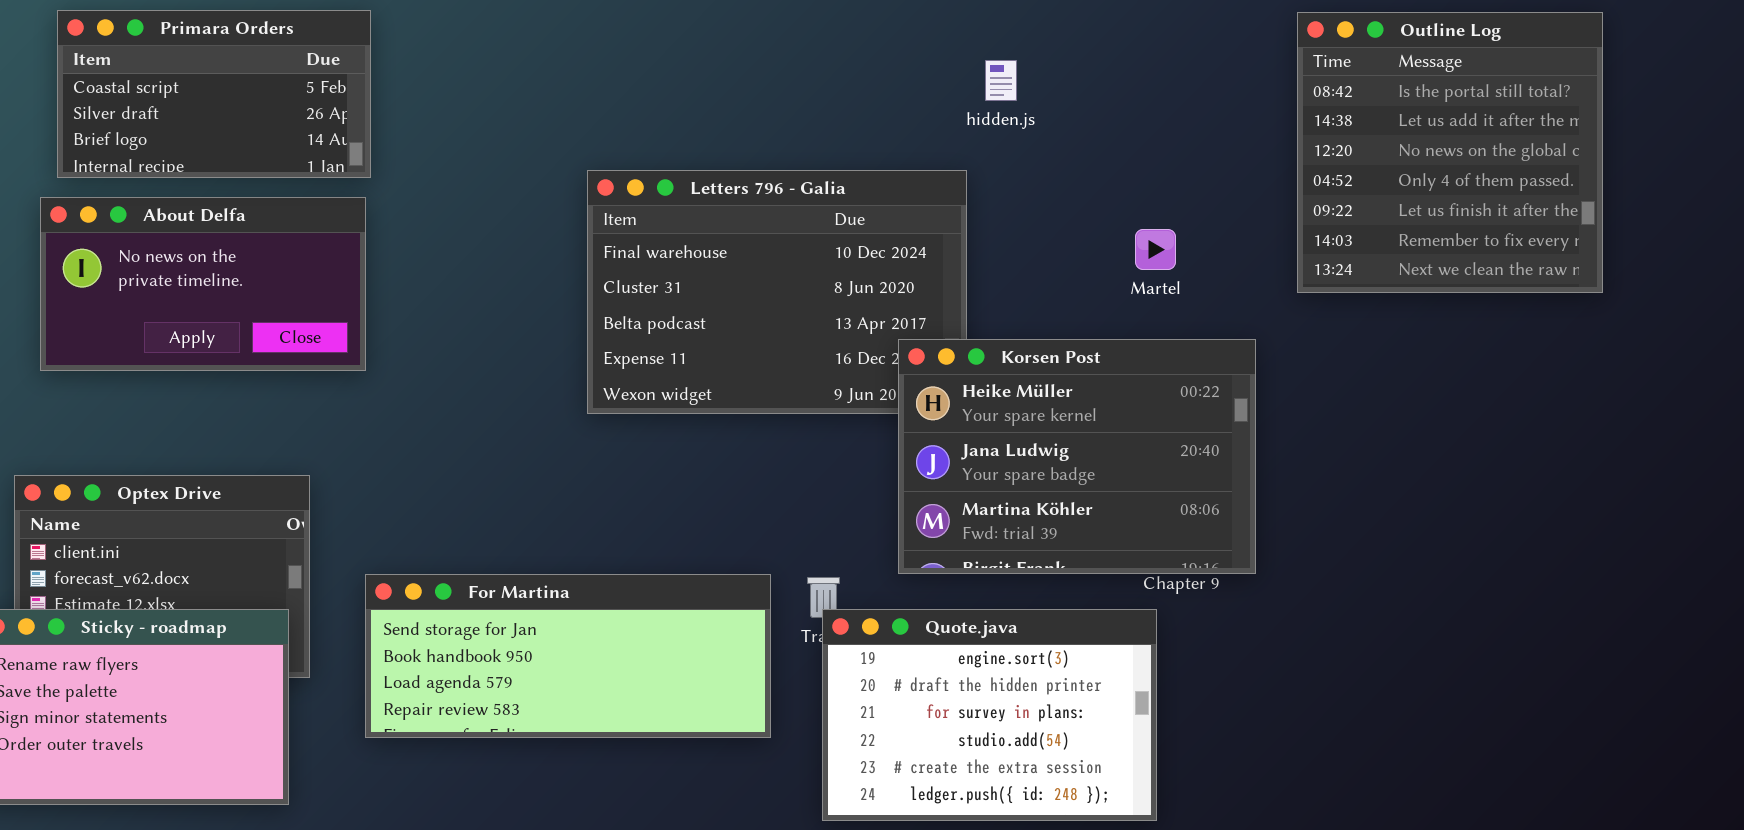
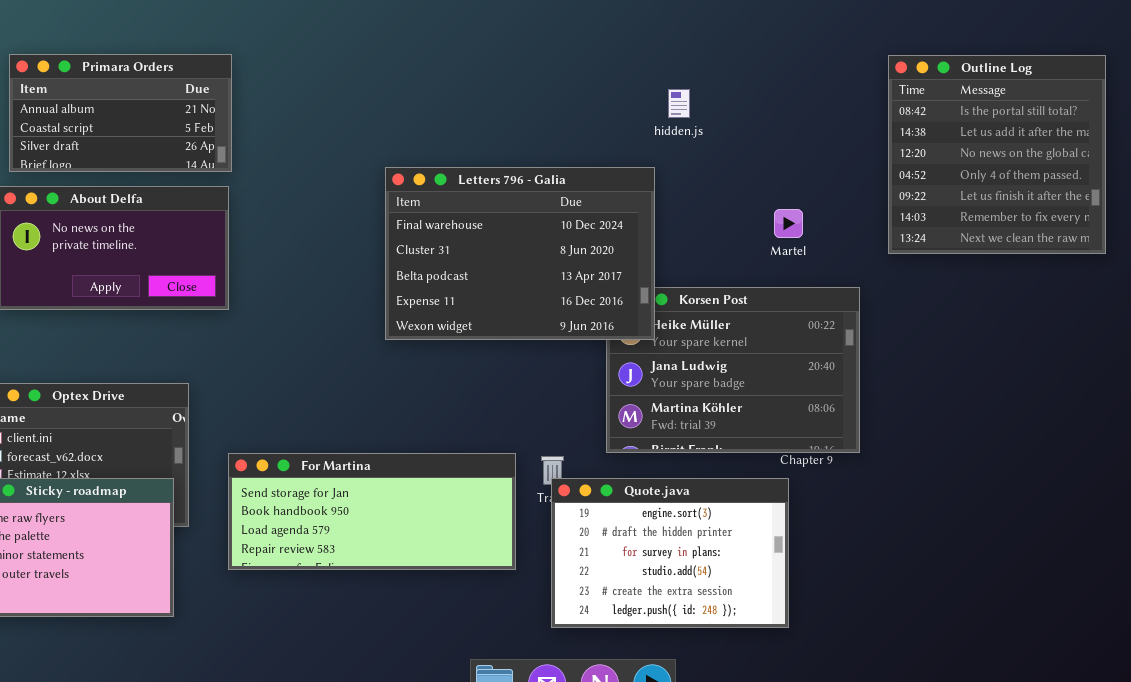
Primara Orders: [57,10,371,178] -> [9,54,232,172], scrolled up 1 row
Letters 796 - Galia: [587,170,967,414] -> [385,167,655,340], raised

